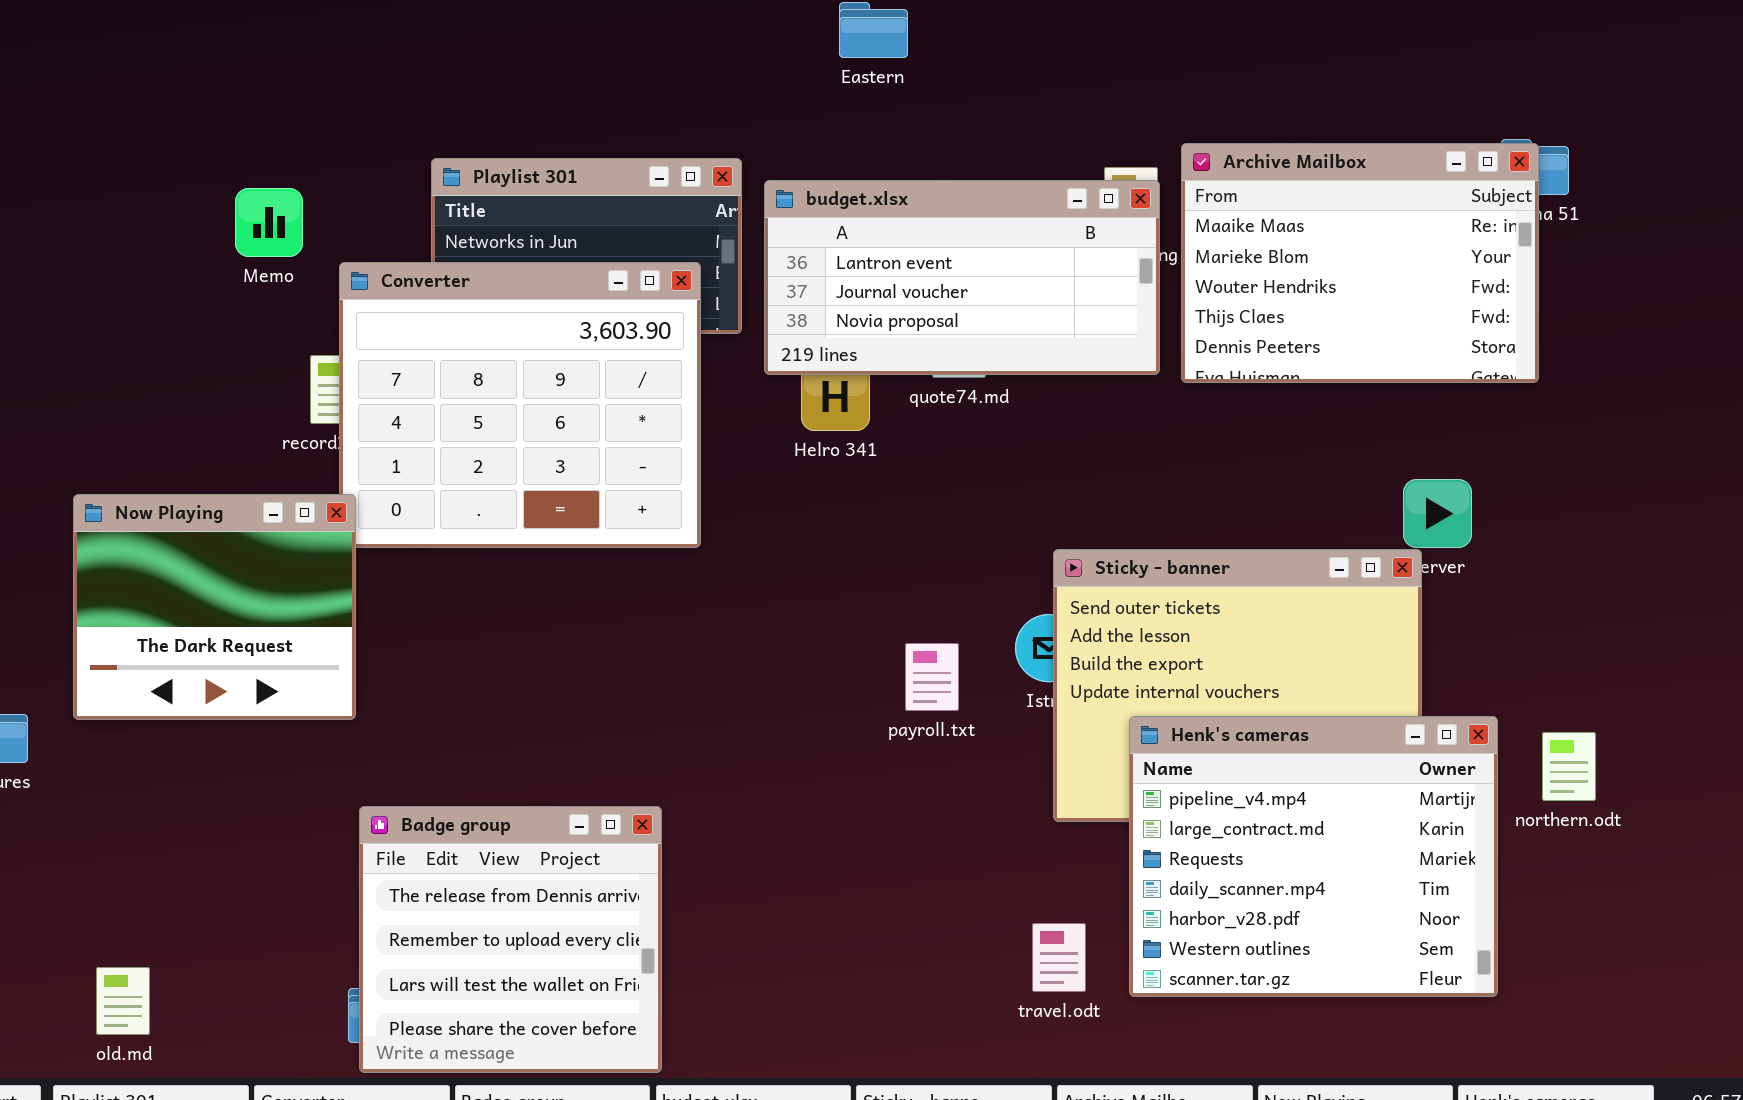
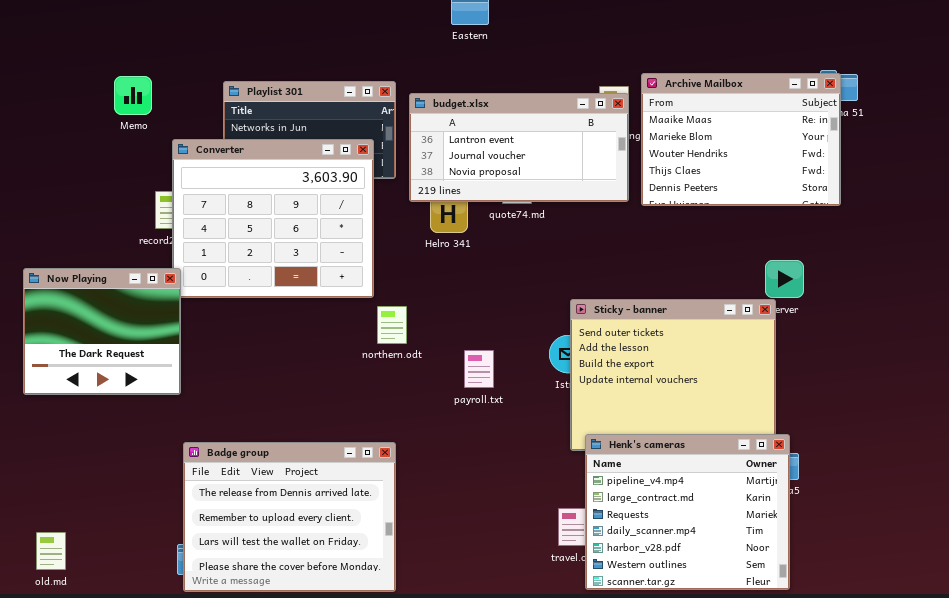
Memo: [235,188,303,257] -> [114,76,152,115], moved
payroll.txt: [905,643,959,711] -> [464,350,494,388], moved
Henk's cameras: [1129,716,1498,997] -> [585,434,790,590], moved
northern.odt: [1542,732,1596,801] -> [377,306,407,344], moved
Badge group: [359,806,662,1073] -> [183,442,396,592], resized

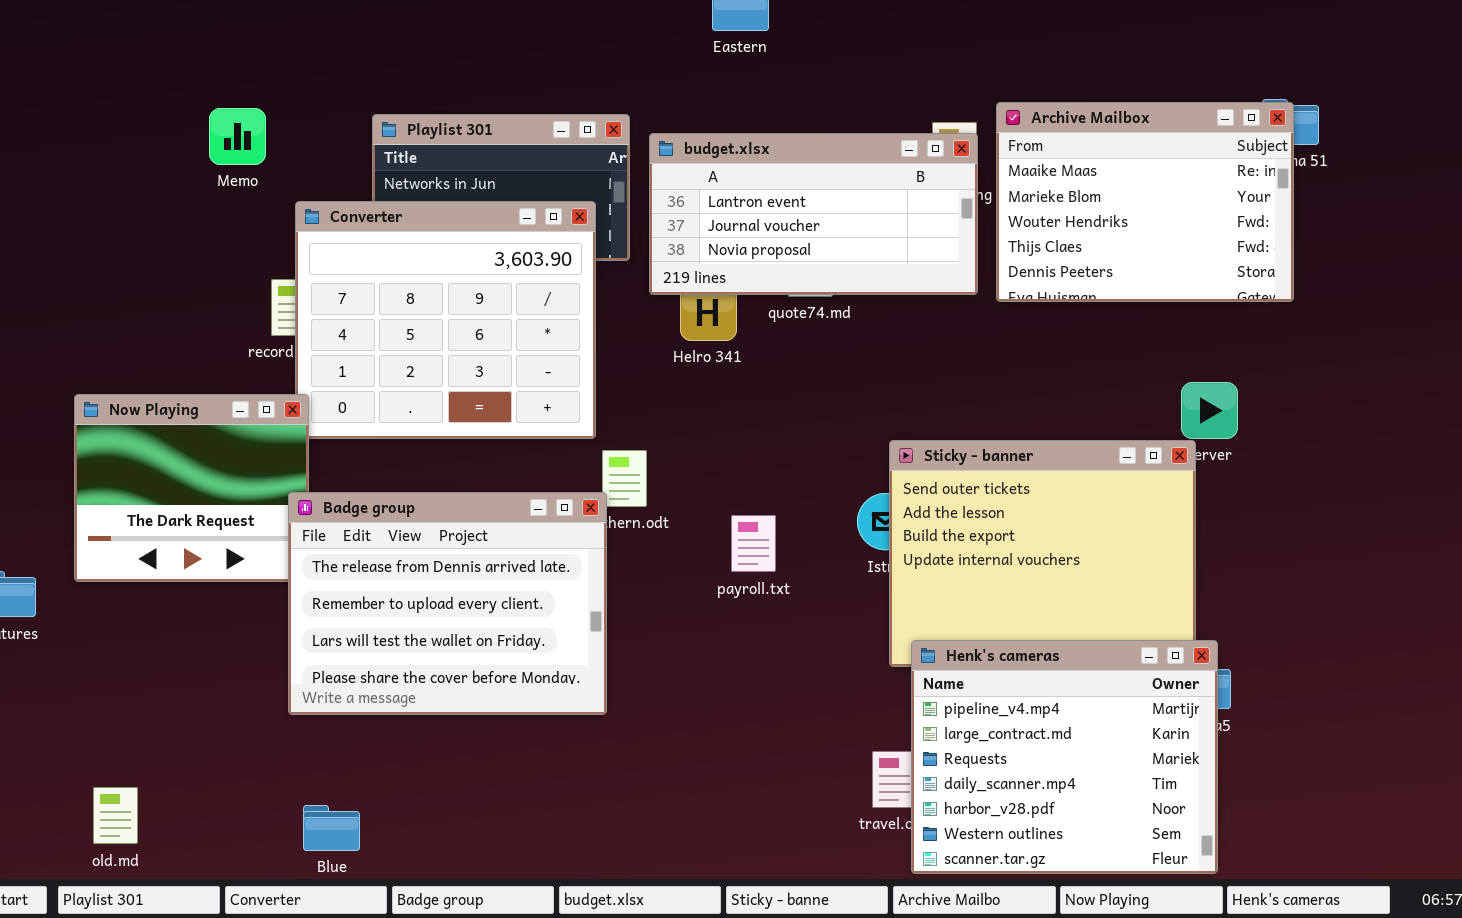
Badge group: [183,442,396,592] -> [288,492,607,715], moved

